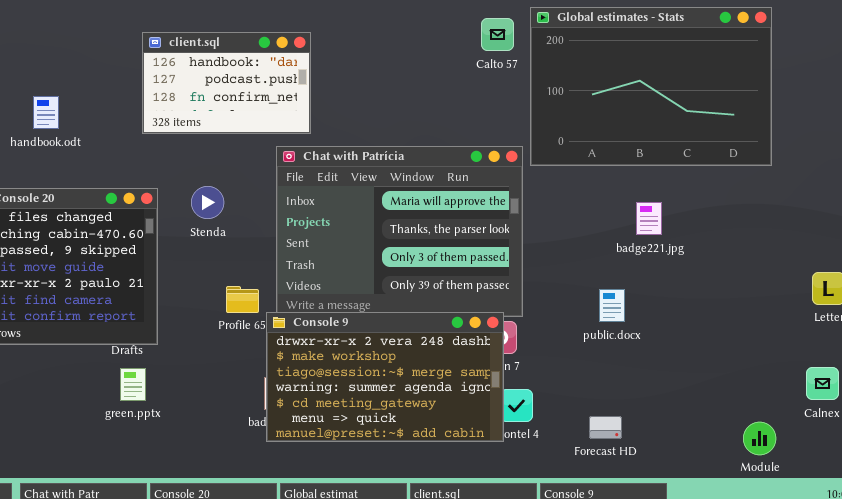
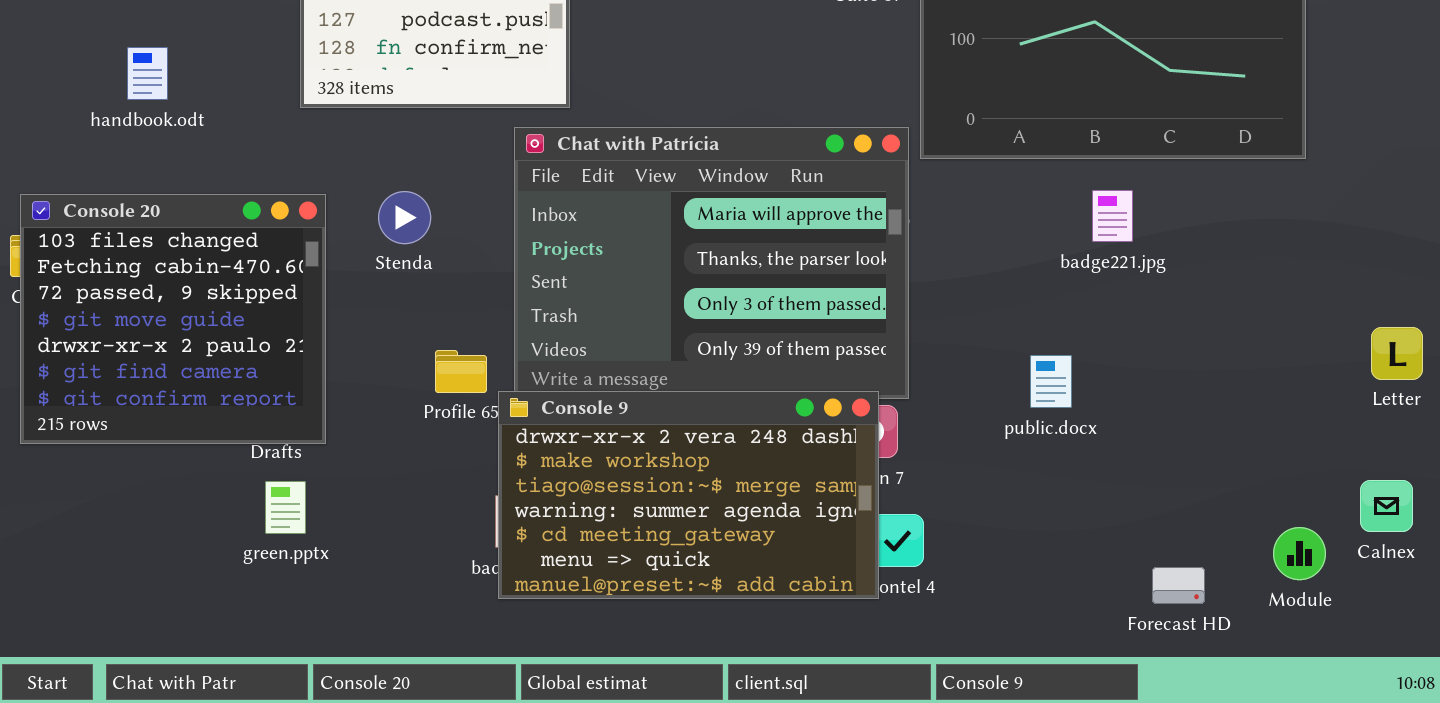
badge221.jpg: [636,202,662,235] -> [1092,190,1133,242], moved
Forecast HD: [589,416,622,439] -> [1152,567,1205,604], moved
Module: [743,422,776,455] -> [1273,527,1326,580], moved

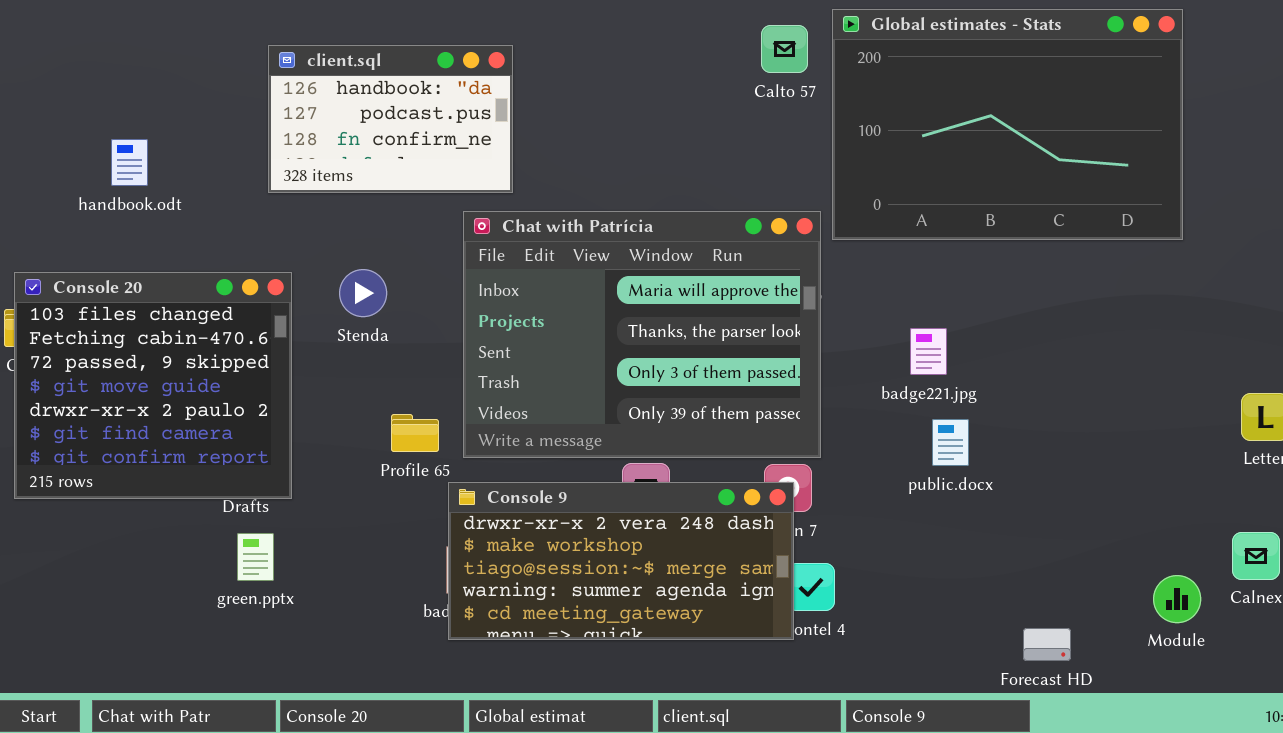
badge221.jpg: [1092,190,1133,242] -> [910,328,947,375], moved
Console 9: [498,391,879,599] -> [448,482,794,640], resized
Forecast HD: [1152,567,1205,604] -> [1023,628,1071,661], moved

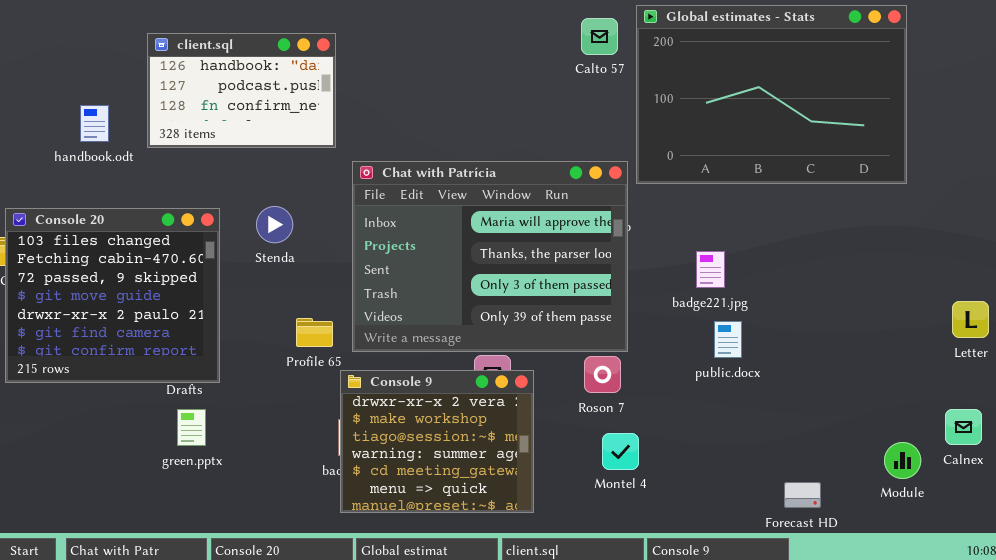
client.sql: [268,45,513,193] -> [147,33,336,148], moved
Console 9: [448,482,794,640] -> [340,370,534,513], resized

